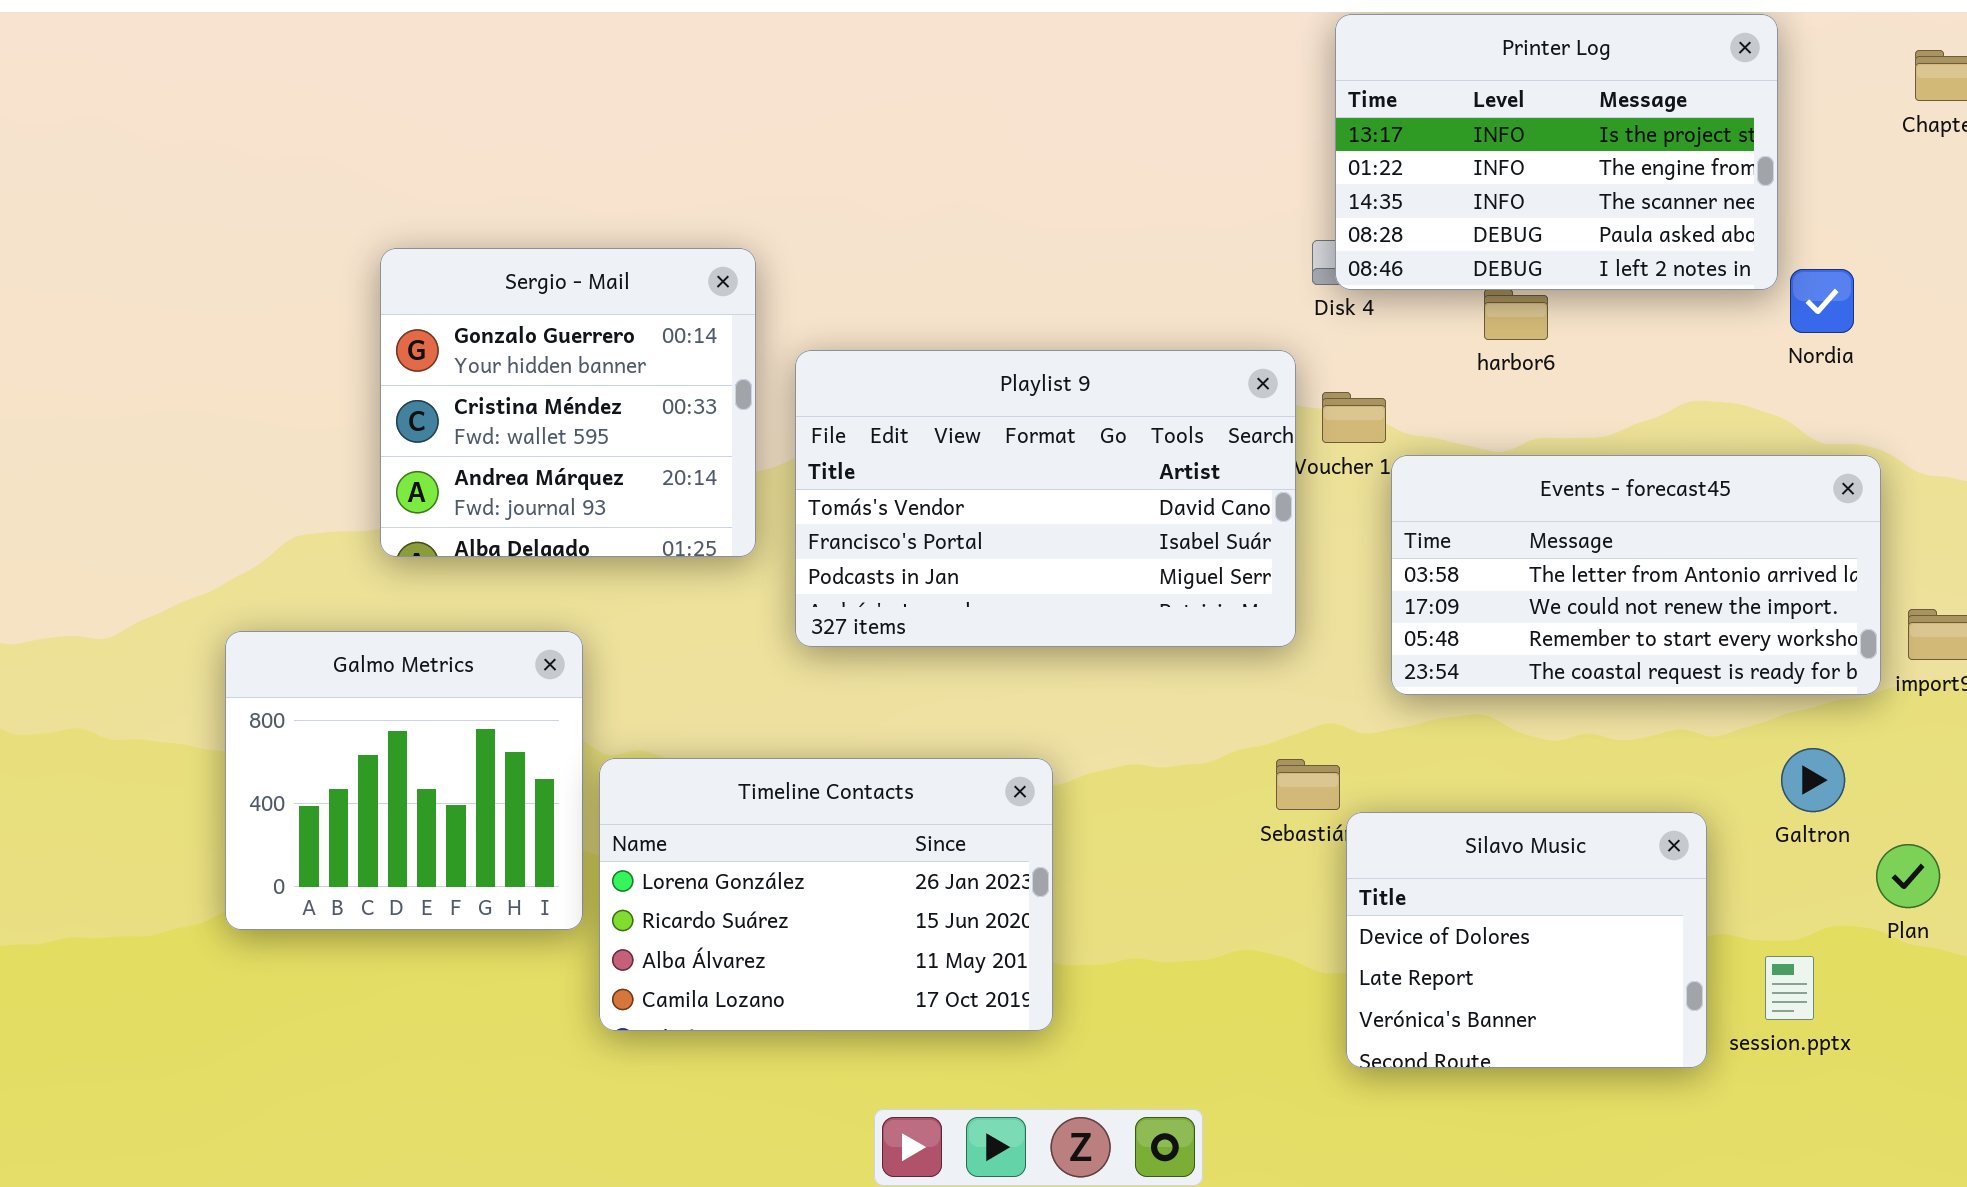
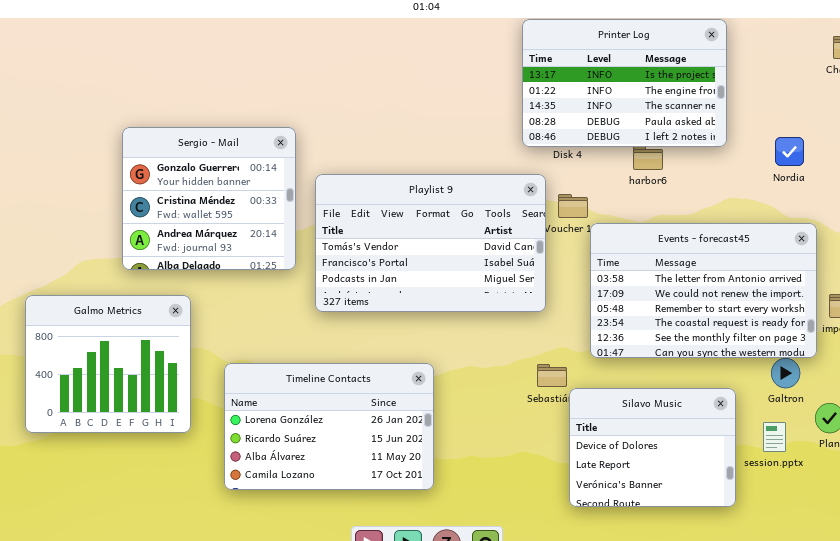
Printer Log: [1335,14,1778,290] -> [522,19,727,147], moved
Events - forecast45: [1391,455,1881,695] -> [590,223,817,358], resized
Galmo Metrics: [225,631,583,930] -> [25,295,191,433], moved
session.pptx: [1765,956,1814,1020] -> [763,422,786,452], moved

